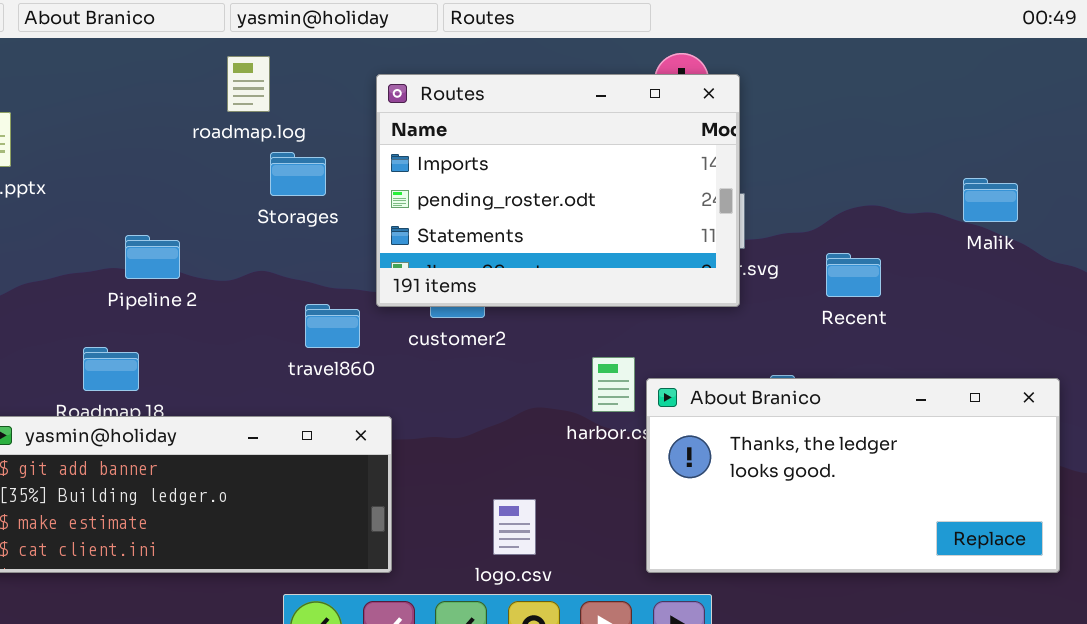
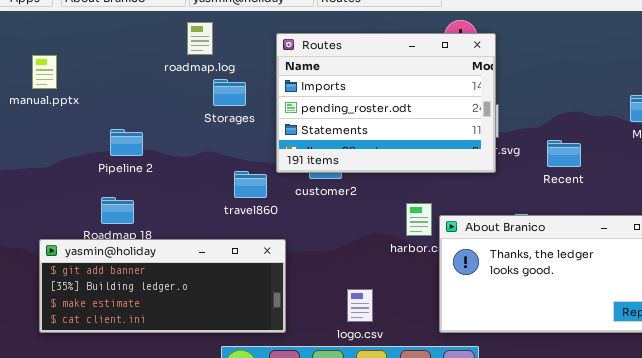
Pipeline 2: [125,235,180,279] -> [110,129,143,156], moved

